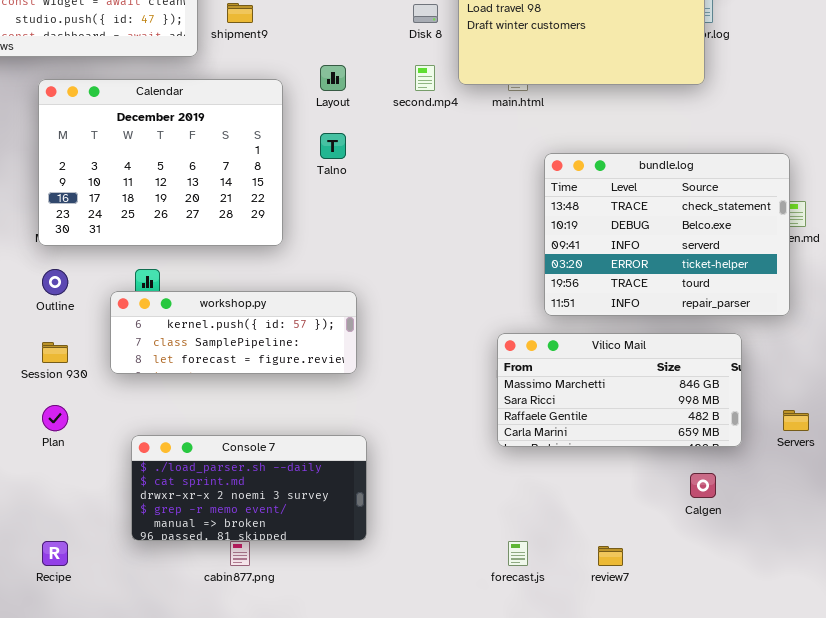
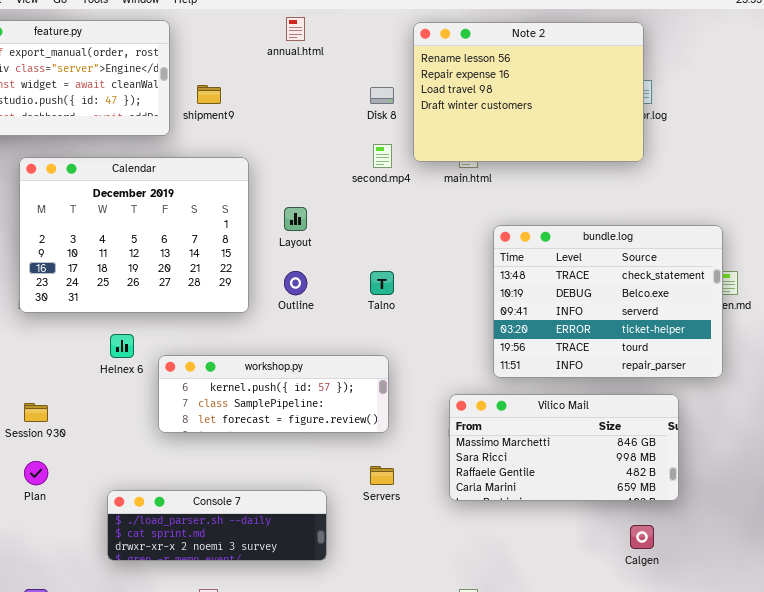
Layout: [320,65,346,91] -> [284,207,307,231], moved
Talno: [320,133,346,159] -> [370,271,394,295], moved
Outline: [42,269,68,295] -> [284,271,307,295], moved
workshop.py: [110,291,357,374] -> [158,355,389,433], moved
Servers: [783,410,809,431] -> [370,466,394,485], moved
Console 7: [131,435,367,541] -> [107,490,327,561], resized

